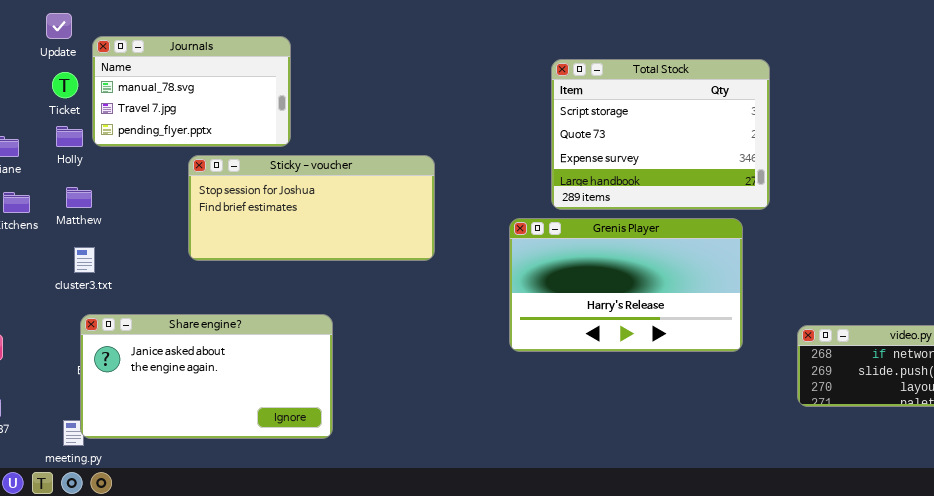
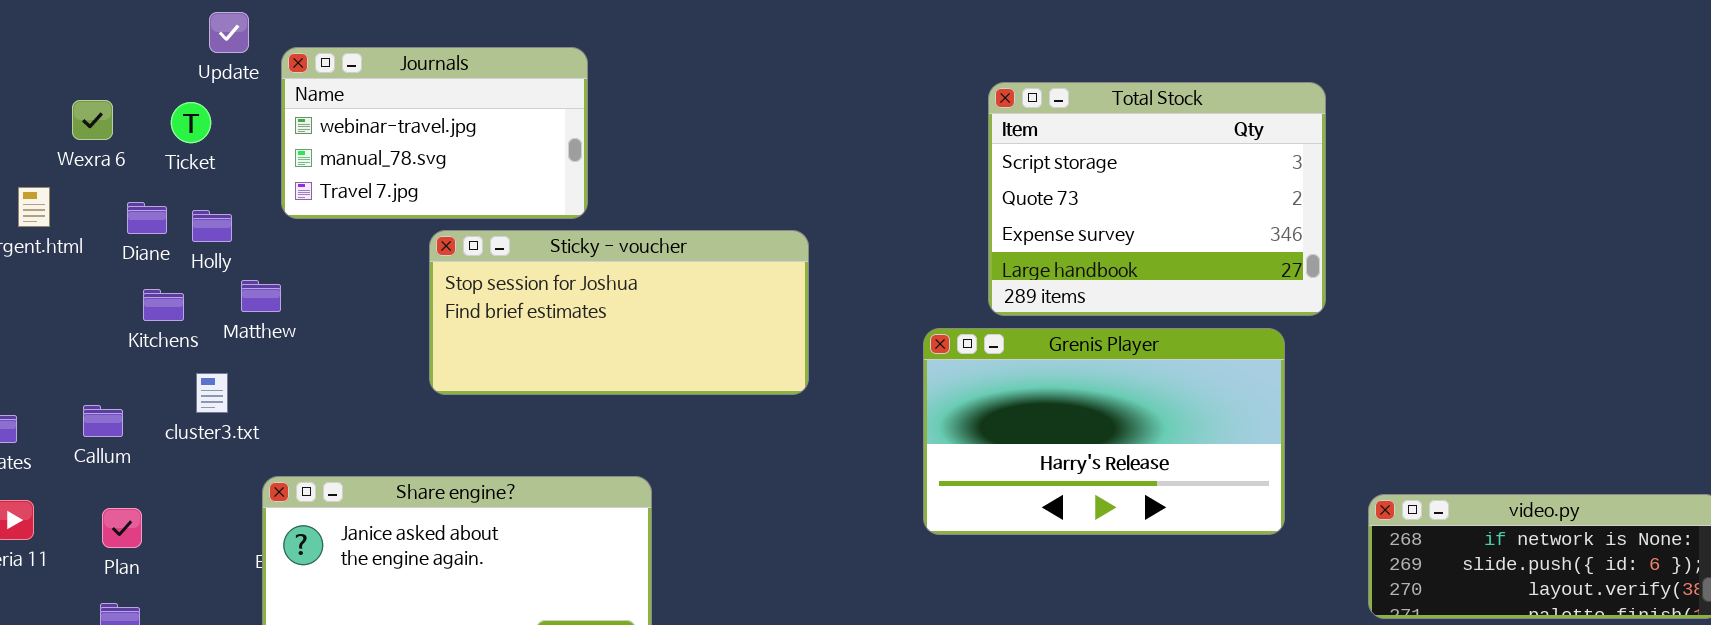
Journals: [92,36,291,147] -> [281,47,588,219], scrolled up 1 row
Ticket: [52,72,78,98] -> [171,102,211,143], moved
Holly: [56,126,83,147] -> [192,210,232,242], moved
cluster3.txt: [74,247,95,273] -> [196,373,228,413], moved

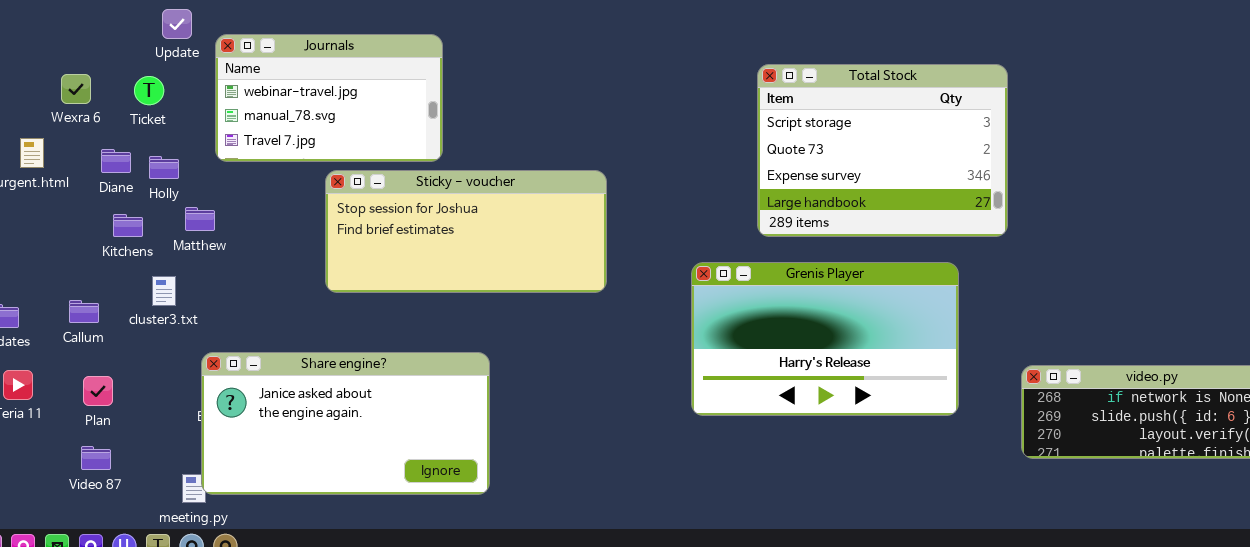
Total Stock: [988,82,1326,316] -> [757,64,1008,237], moved
Grenis Player: [923,328,1285,535] -> [691,262,959,416], moved

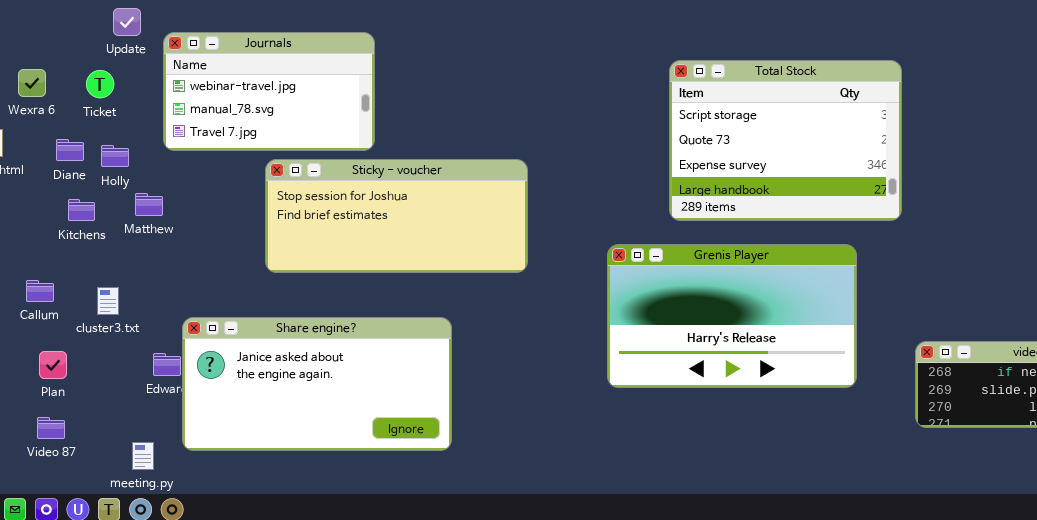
cluster3.txt: [152,276,176,306] -> [97,287,119,315], moved
Share engine?: [201,352,490,495] -> [182,317,452,451], moved

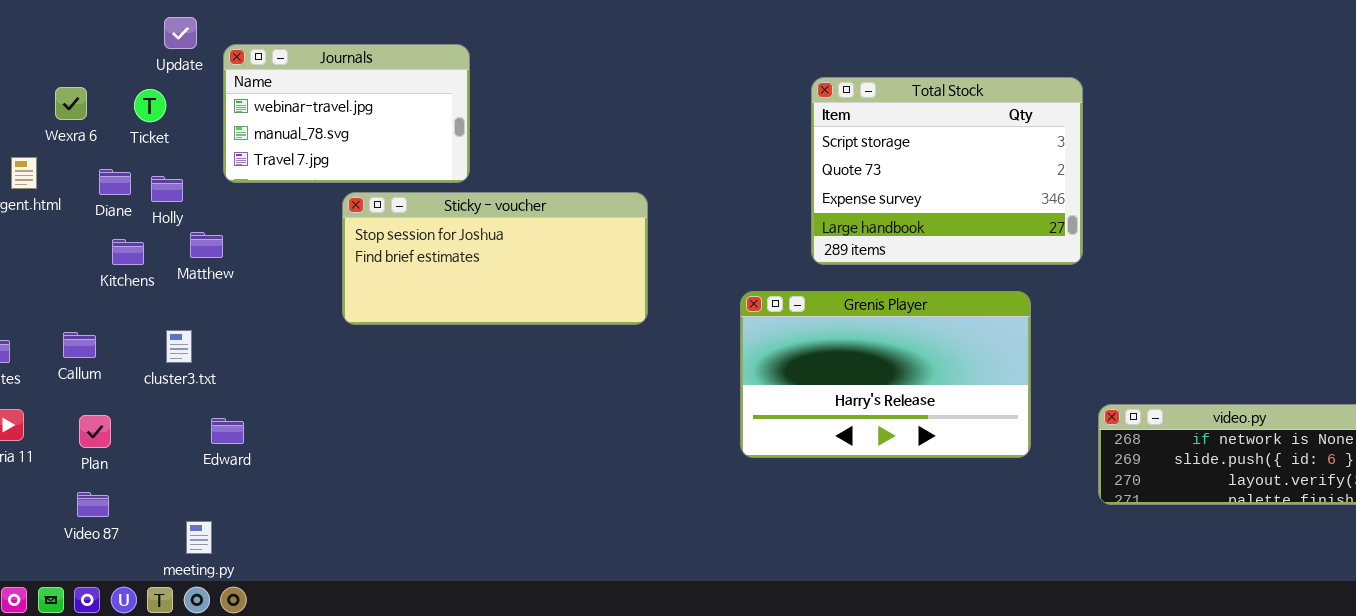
cluster3.txt: [97,287,119,315] -> [166,330,192,363], moved
Share engine?: [182,317,452,451] -> none, closed

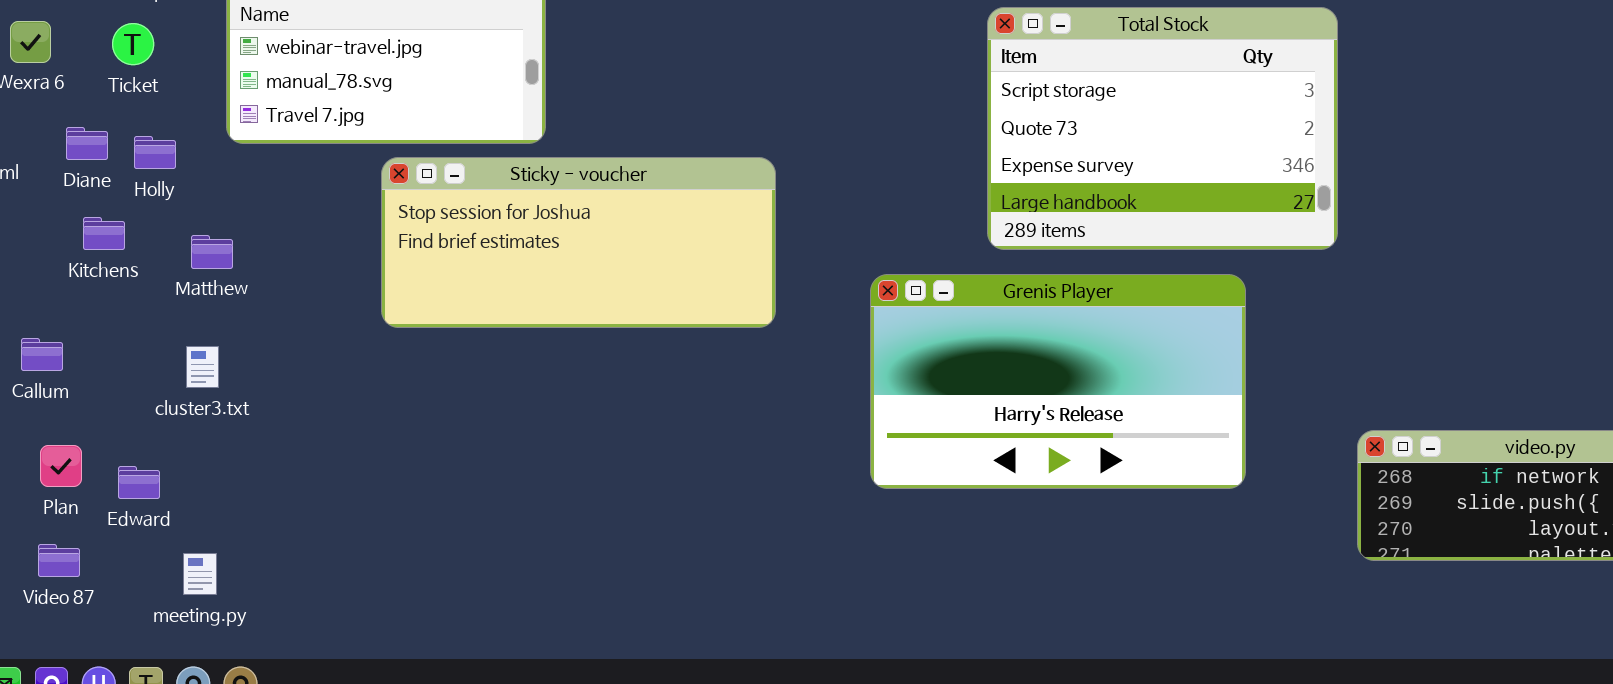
Matthew: [190,232,223,258] -> [191,235,233,269], moved
Grenis Player: [740,291,1031,458] -> [870,274,1246,489], moved
cluster3.txt: [166,330,192,363] -> [186,346,219,388], moved
Edward: [211,418,244,444] -> [118,466,160,499], moved
meeting.py: [186,521,212,554] -> [183,553,217,595], moved

